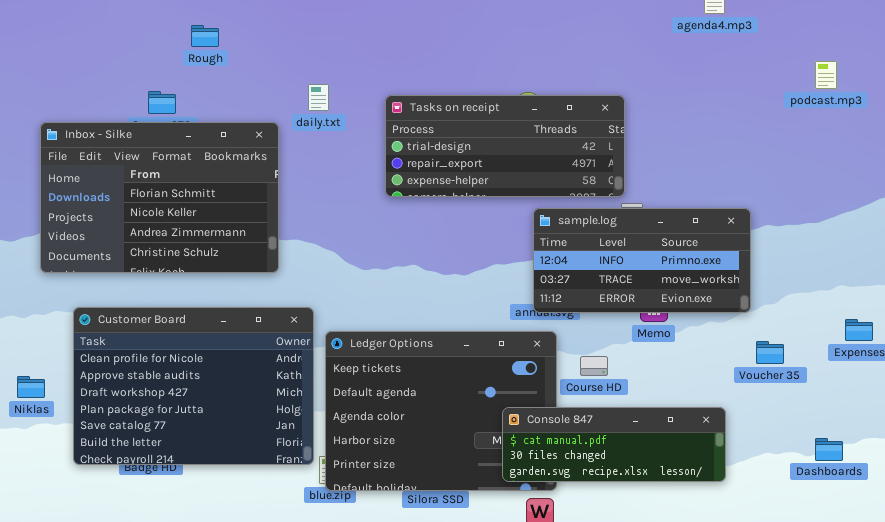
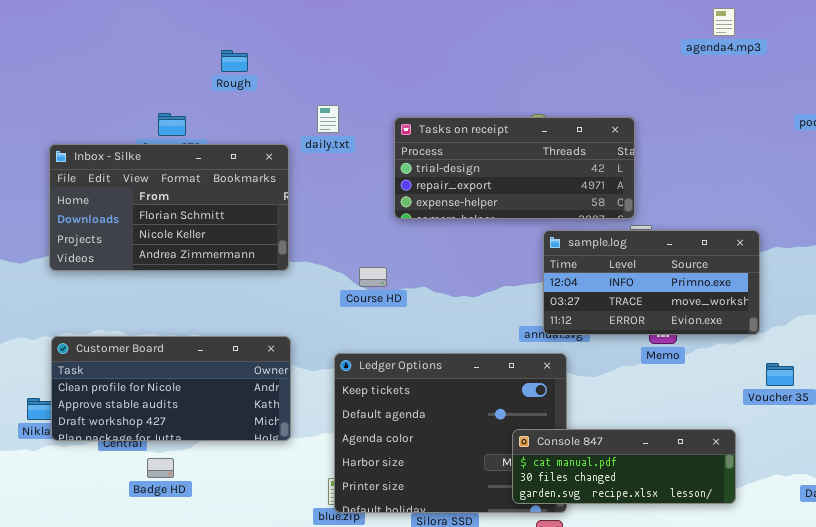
Rough: [191,25,219,47] -> [221,50,248,72], moved
Inbox - Silke: [40,122,279,273] -> [49,144,289,271], resized
Customer Board: [73,307,314,465] -> [51,336,291,441], moved, resized
Course HD: [580,356,608,376] -> [359,267,387,287], moved

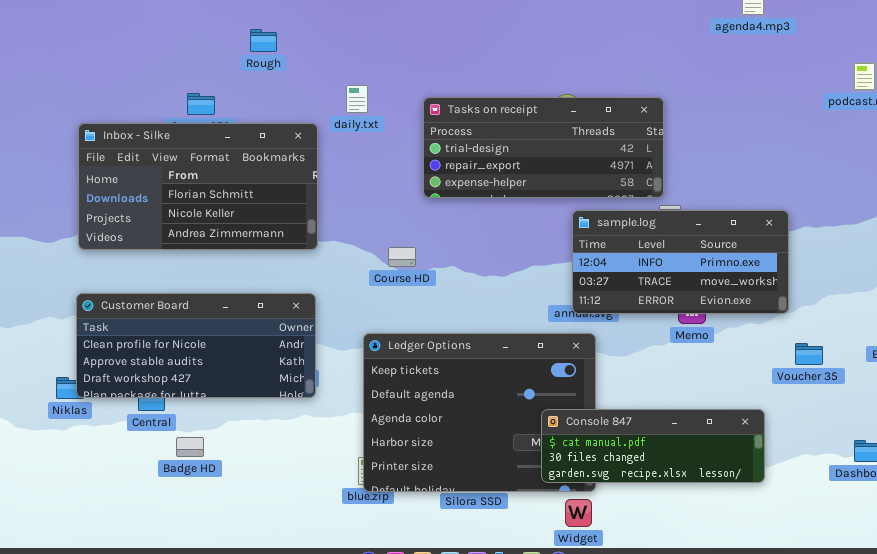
Customer Board: [51,336,291,441] -> [76,293,316,398], moved

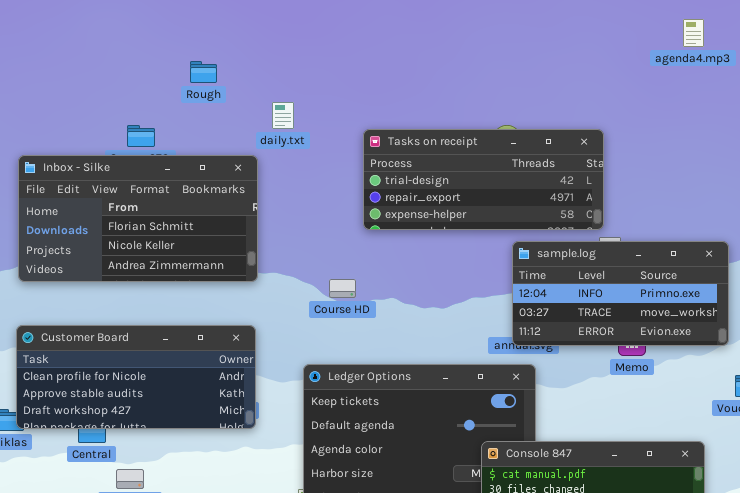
daily.txt: [346,85,368,113] -> [272,102,294,129], moved

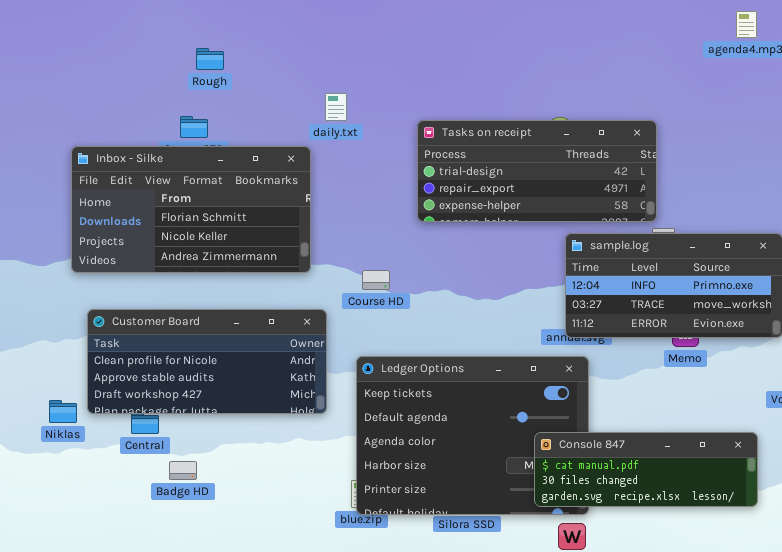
Rough: [190,61,217,83] -> [196,48,224,70], moved
Course HD: [329,279,356,298] -> [362,270,390,290], moved
Customer Board: [16,325,256,429] -> [87,309,327,414], moved

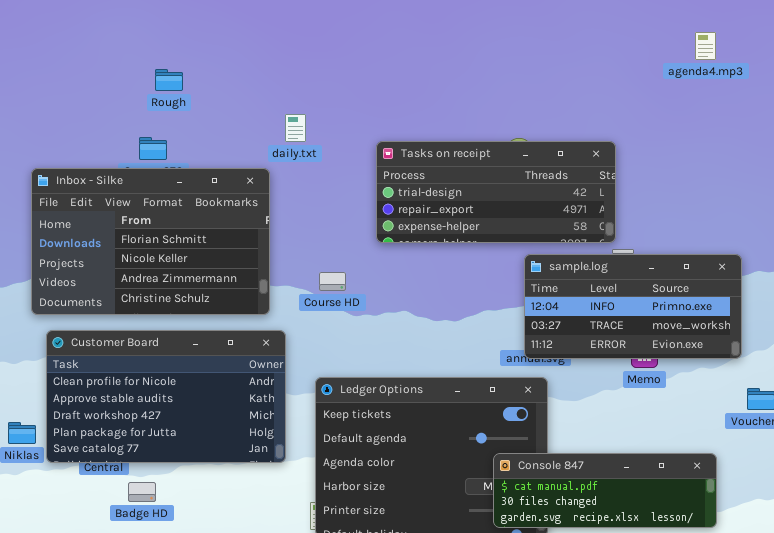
Inbox - Silke: [71,146,311,273] -> [31,168,270,315], resized
Course HD: [362,270,390,290] -> [319,272,346,291], moved
Customer Board: [87,309,327,414] -> [46,330,286,463], resized

